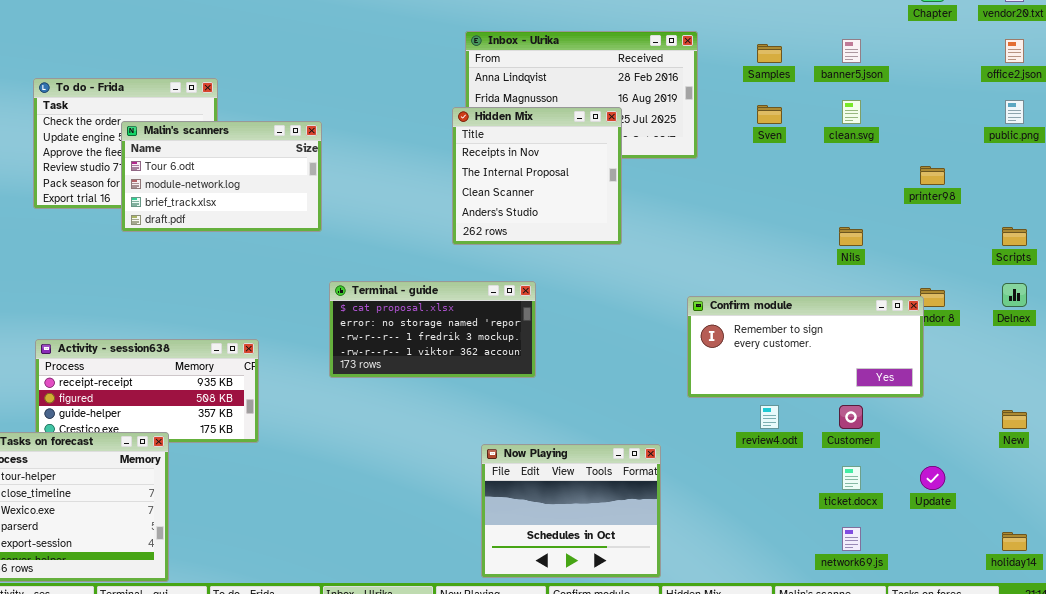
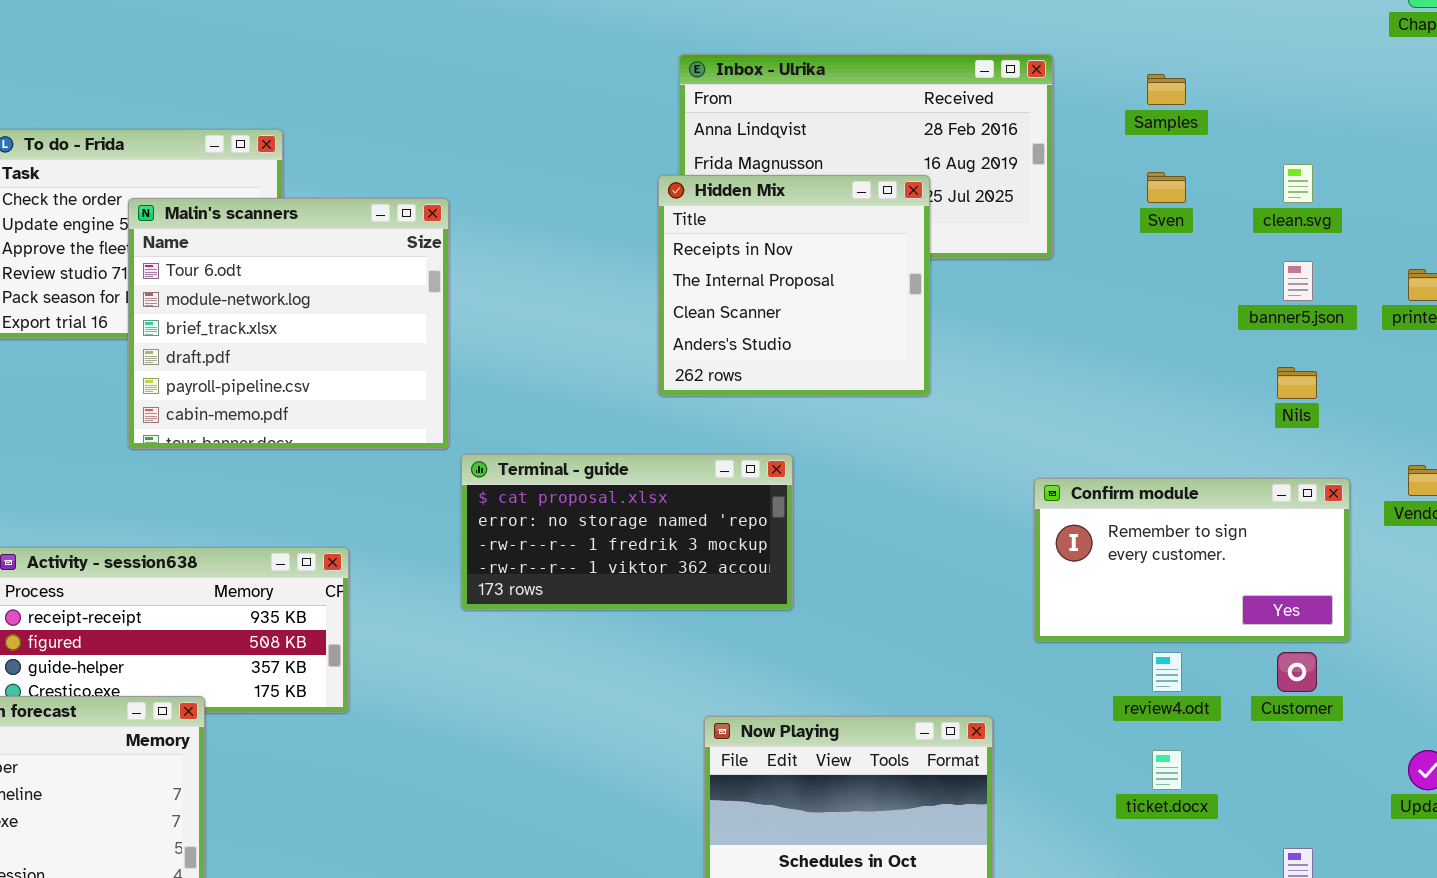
banner5.json: [842,39,861,63] -> [1283,261,1313,301], moved
Malin's scanners: [121,121,322,232] -> [128,198,449,449], resized
Confirm module: [687,296,924,398] -> [1034,478,1350,642], resized
ticket.docx: [842,466,861,490] -> [1152,750,1182,790], moved

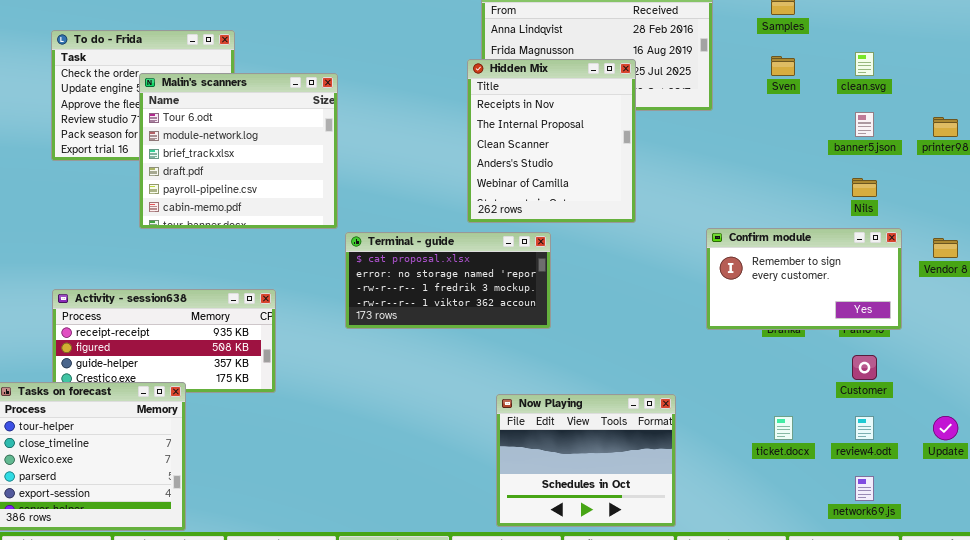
Hidden Mix: [658,175,930,396] -> [467,59,636,223], resized
Confirm module: [1034,478,1350,642] -> [706,228,902,330], moved
review4.odt: [1152,652,1182,692] -> [855,416,874,440], moved

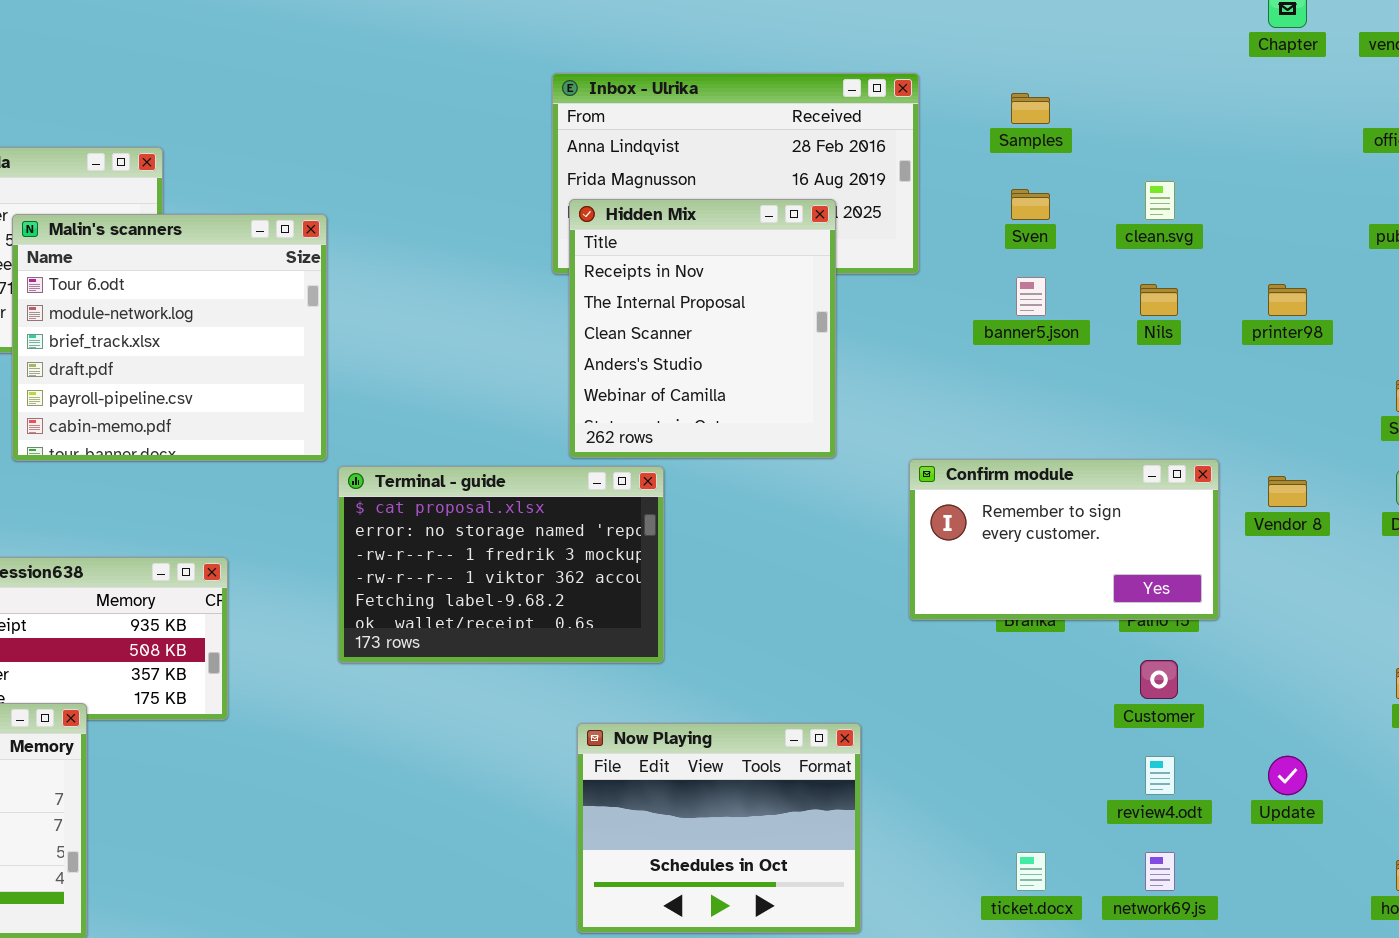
Hidden Mix: [467,59,636,223] -> [569,199,836,458], moved
banner5.json: [855,112,874,137] -> [1016,277,1046,316], moved
Nils: [852,178,877,197] -> [1140,284,1178,316], moved
Terminal - guide: [345,232,551,329] -> [338,466,664,663], resized
ticket.docx: [774,416,793,440] -> [1016,852,1046,891], moved

